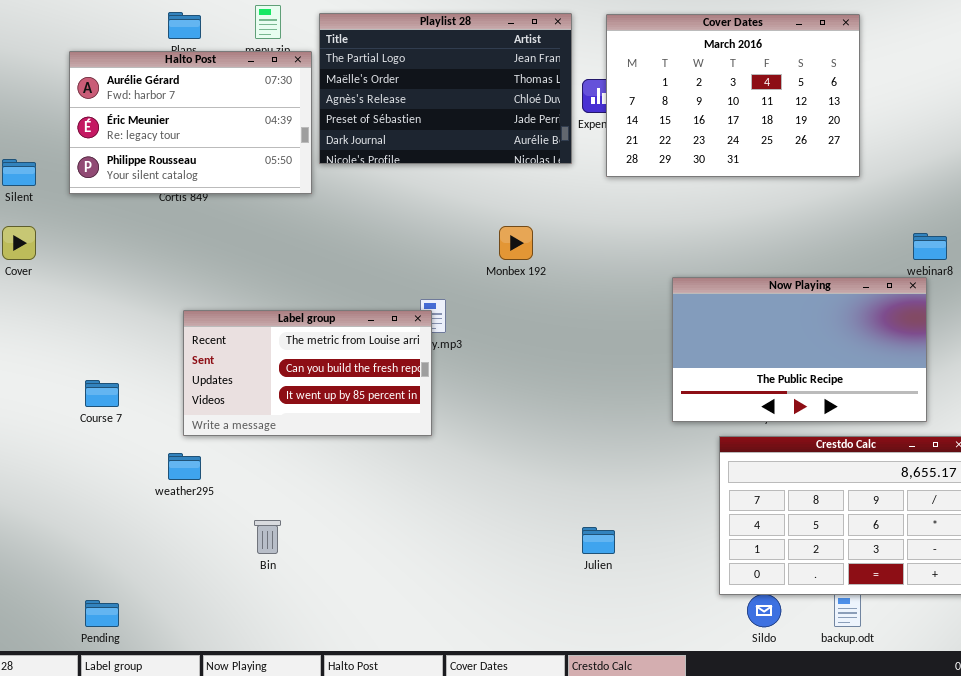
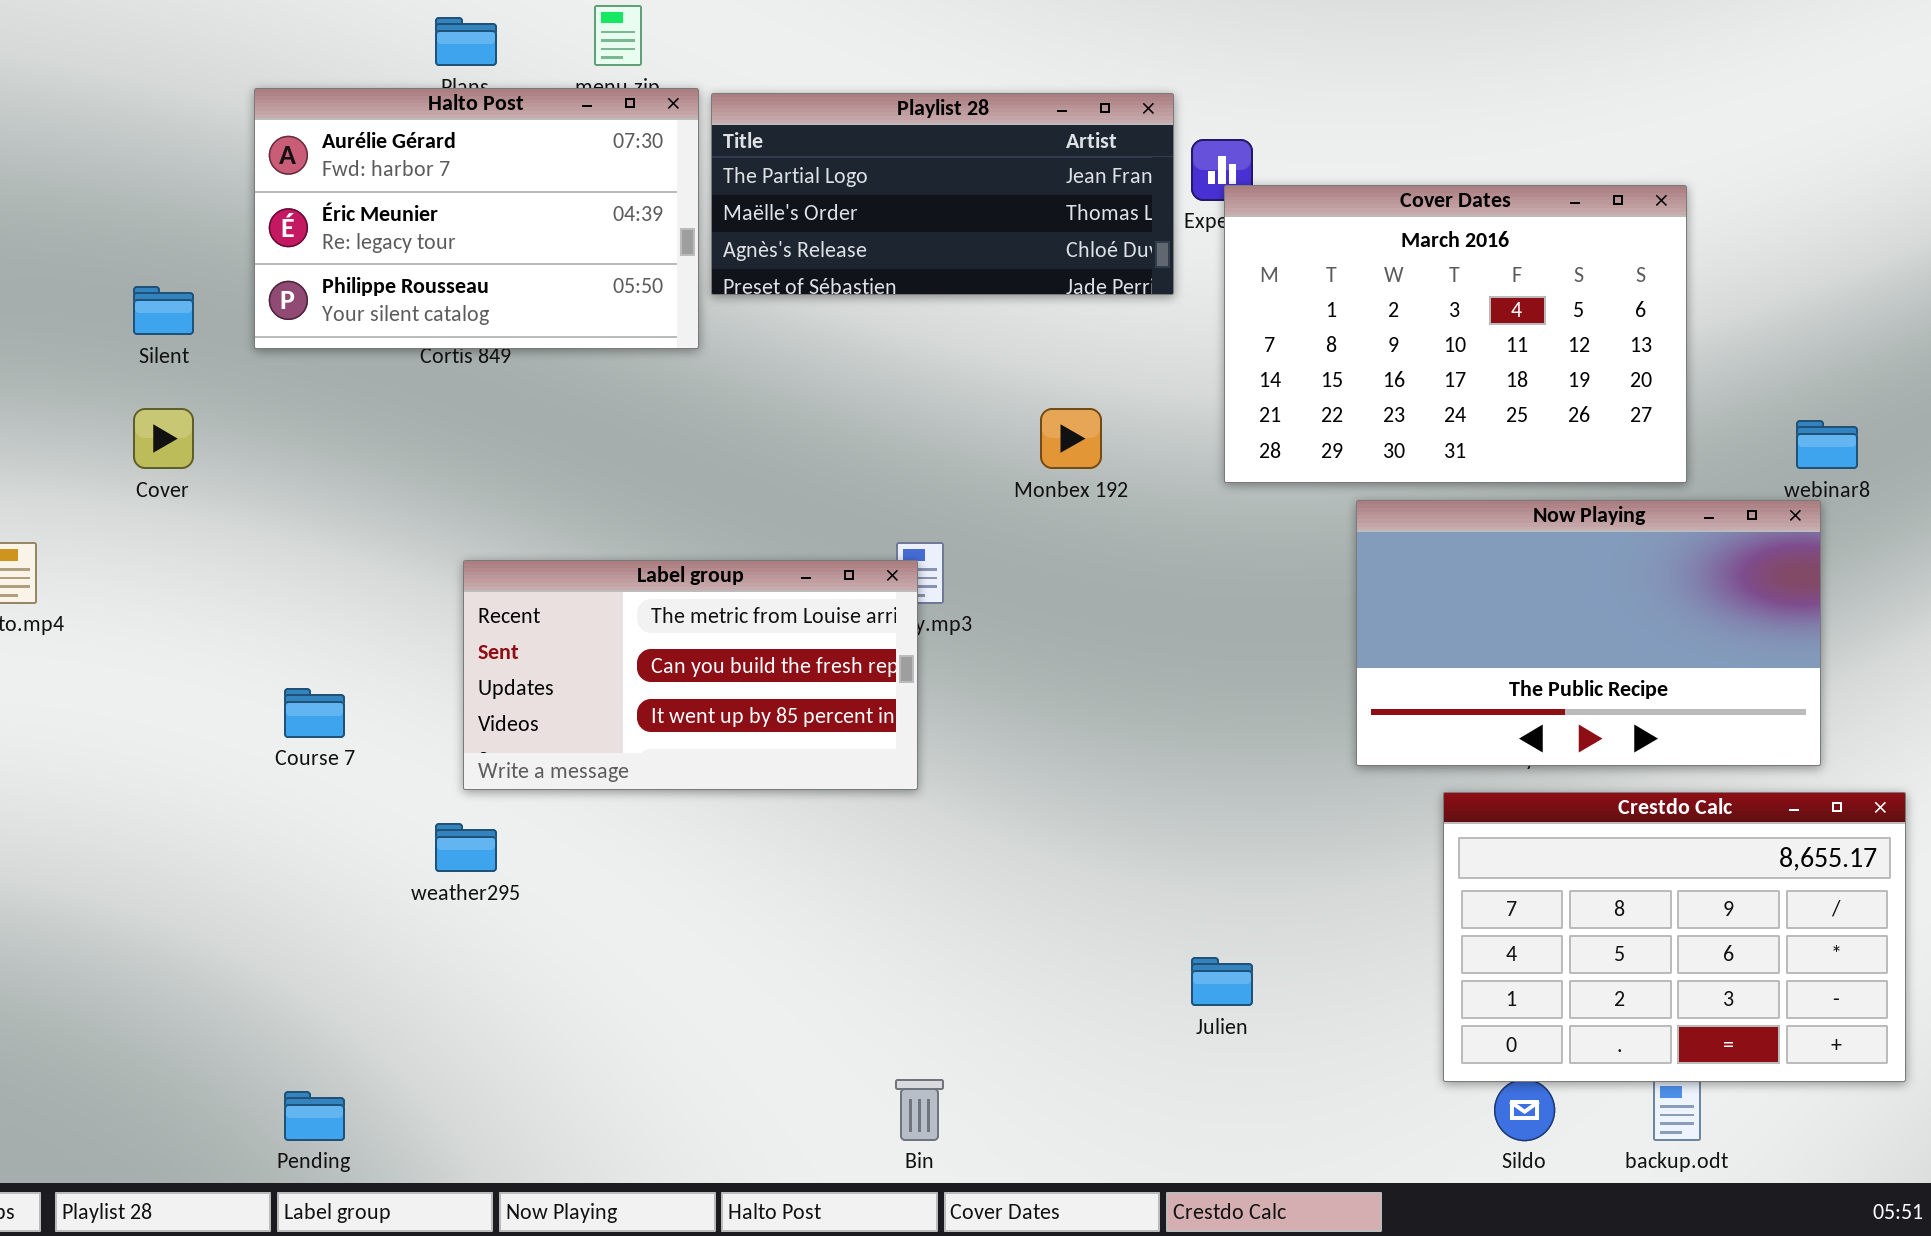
Playlist 28: [319,13,572,164] -> [711,93,1174,295], resized
Cover Dates: [606,14,860,177] -> [1224,185,1687,483], moved
Bin: [254,520,281,554] -> [895,1079,944,1141], moved

